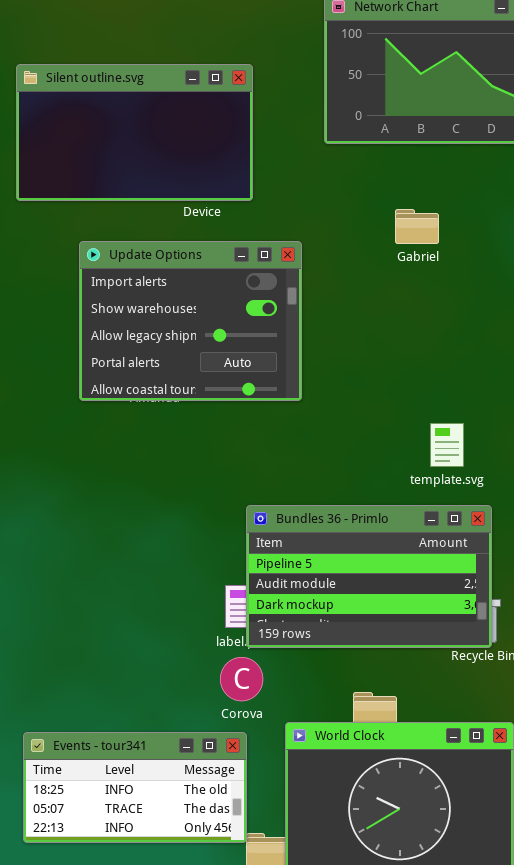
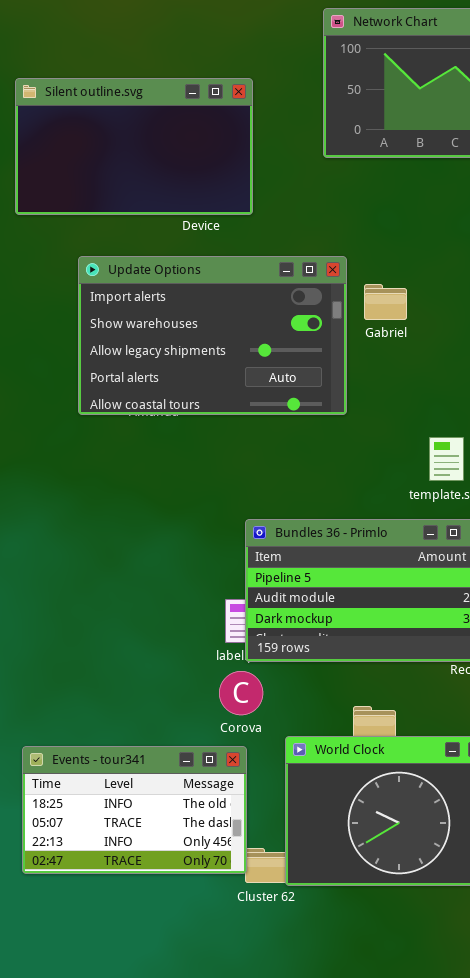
Gabriel: [395,209,439,244] -> [364,284,407,320], moved
Update Options: [79,241,302,401] -> [78,256,347,415], resized
Events - tour341: [23,732,247,843] -> [22,746,247,874], resized

